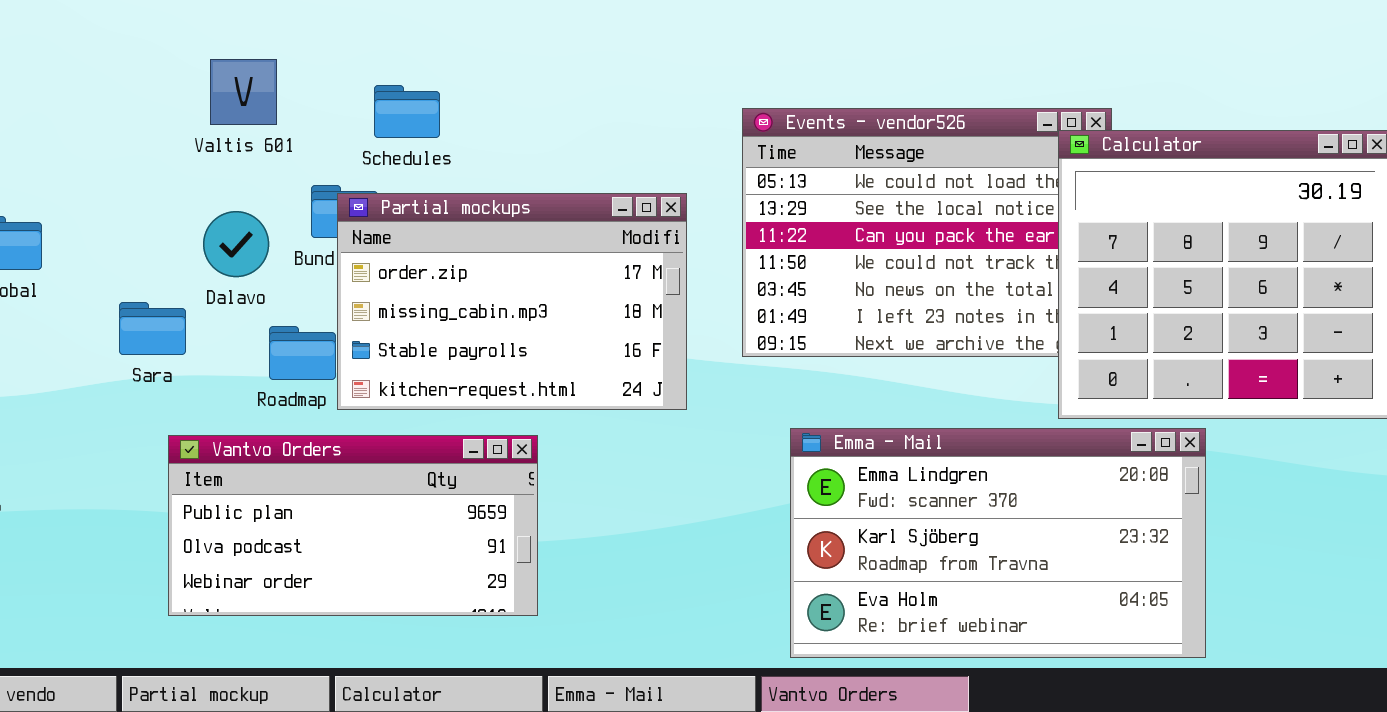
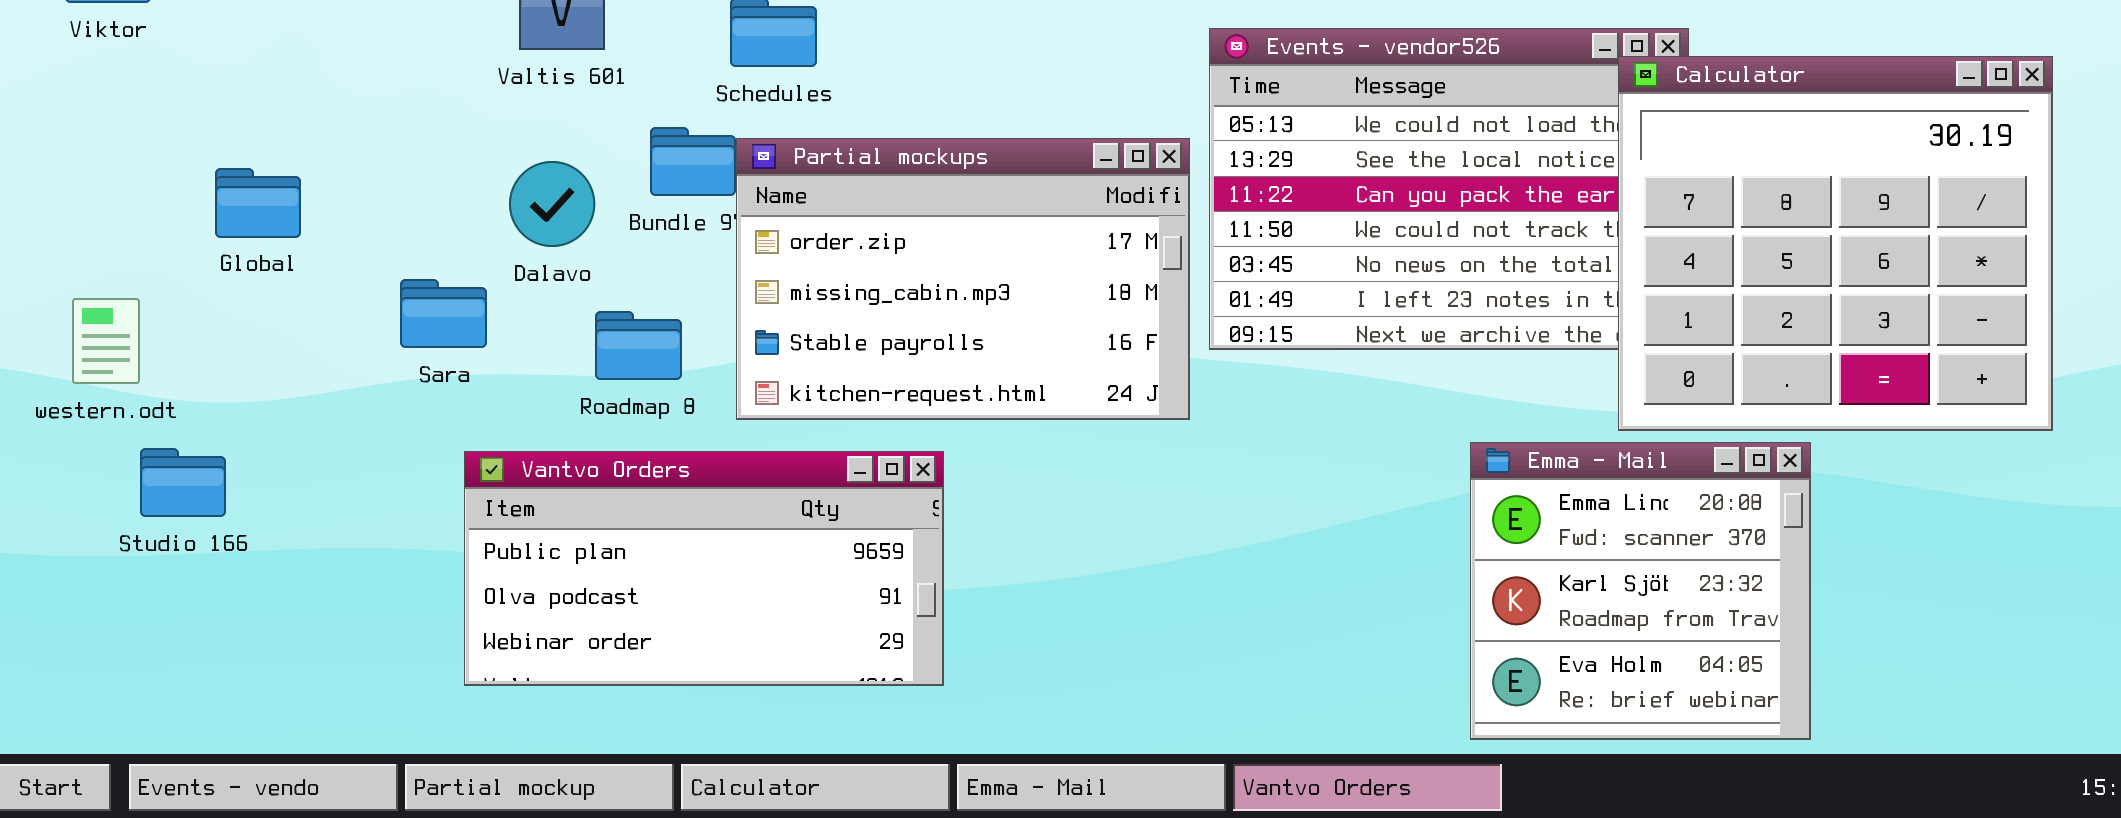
Partial mockups: [337,193,687,410] -> [736,138,1190,420], moved
Emma - Mail: [790,428,1206,658] -> [1470,442,1811,740], resized

